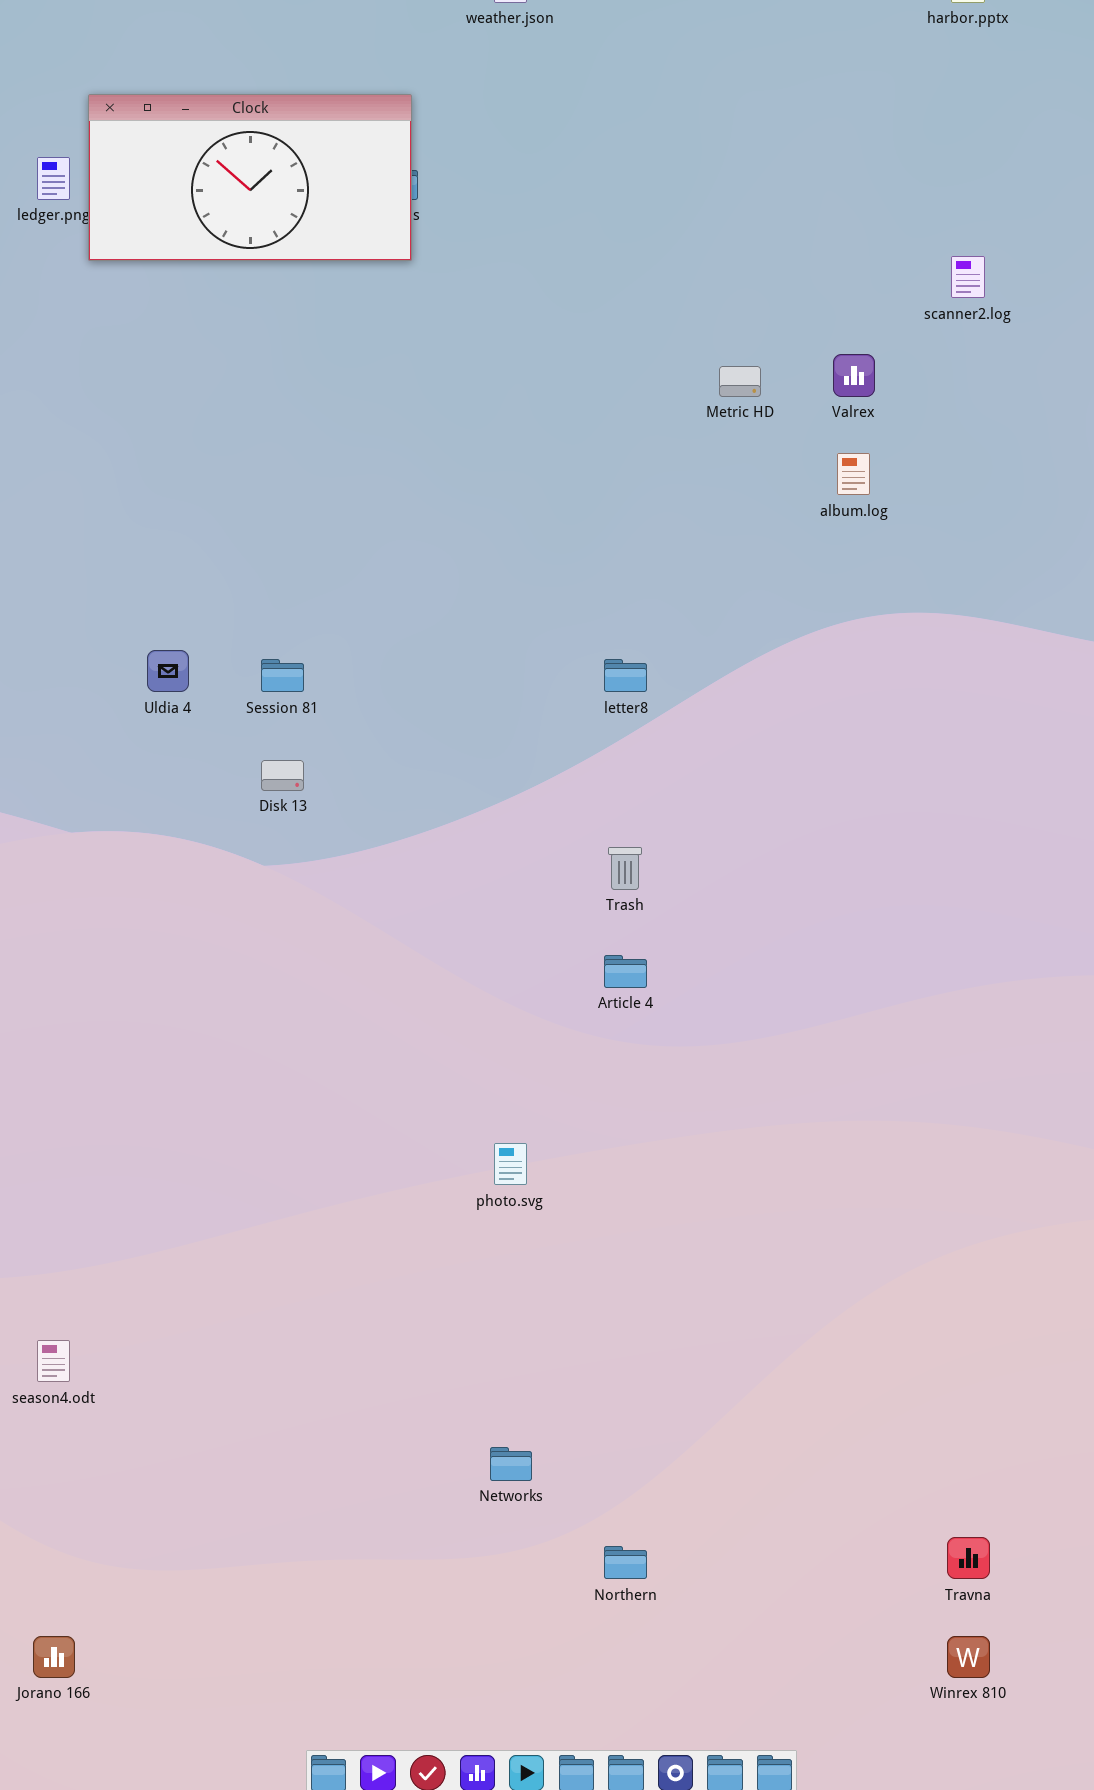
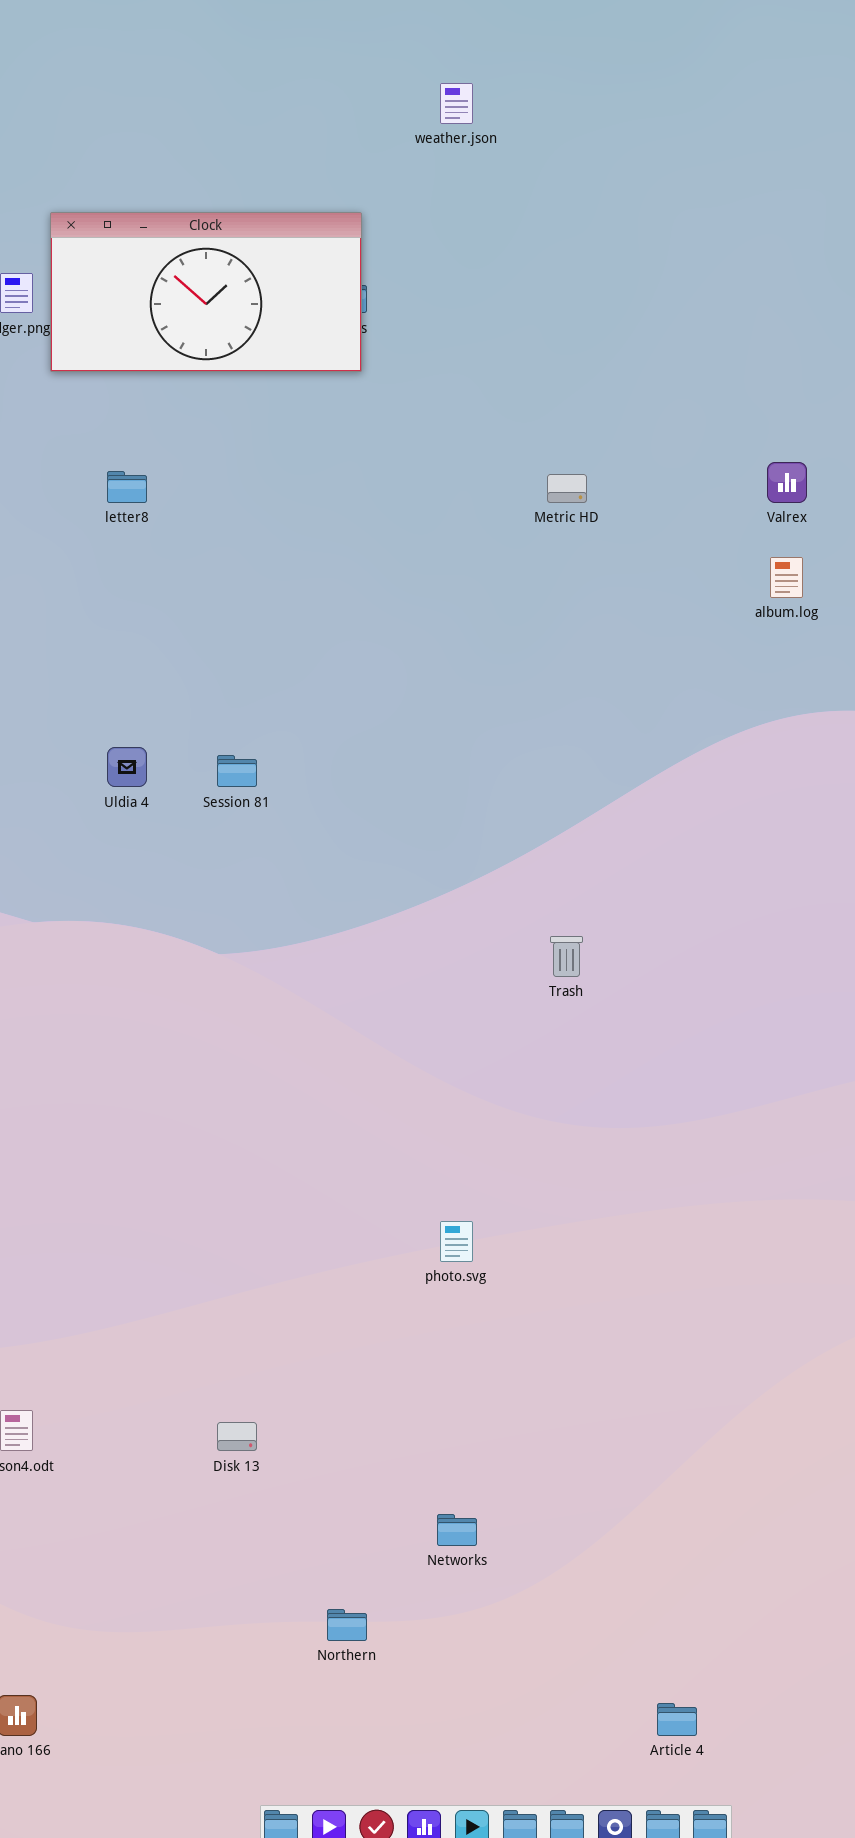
Metric HD: [719,366,761,397] -> [547,474,587,503], moved
letter8: [604,659,647,692] -> [107,471,147,503], moved
Disk 13: [261,760,304,791] -> [217,1422,257,1451], moved
Article 4: [604,955,647,988] -> [657,1703,697,1736], moved
Northern: [604,1546,647,1579] -> [327,1609,367,1641], moved

